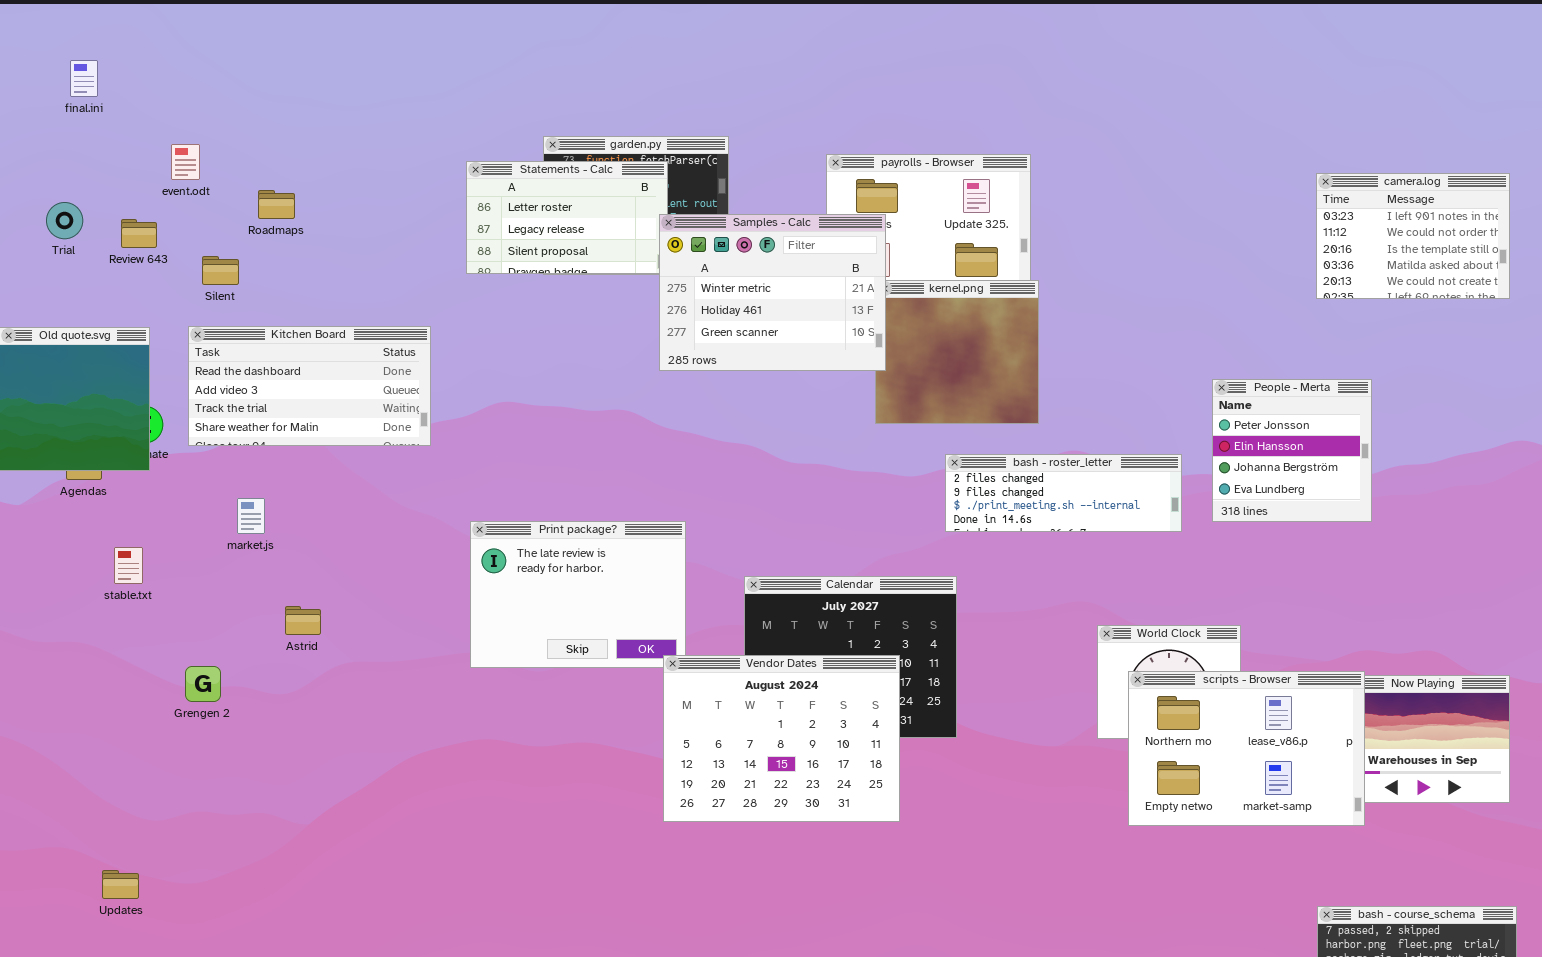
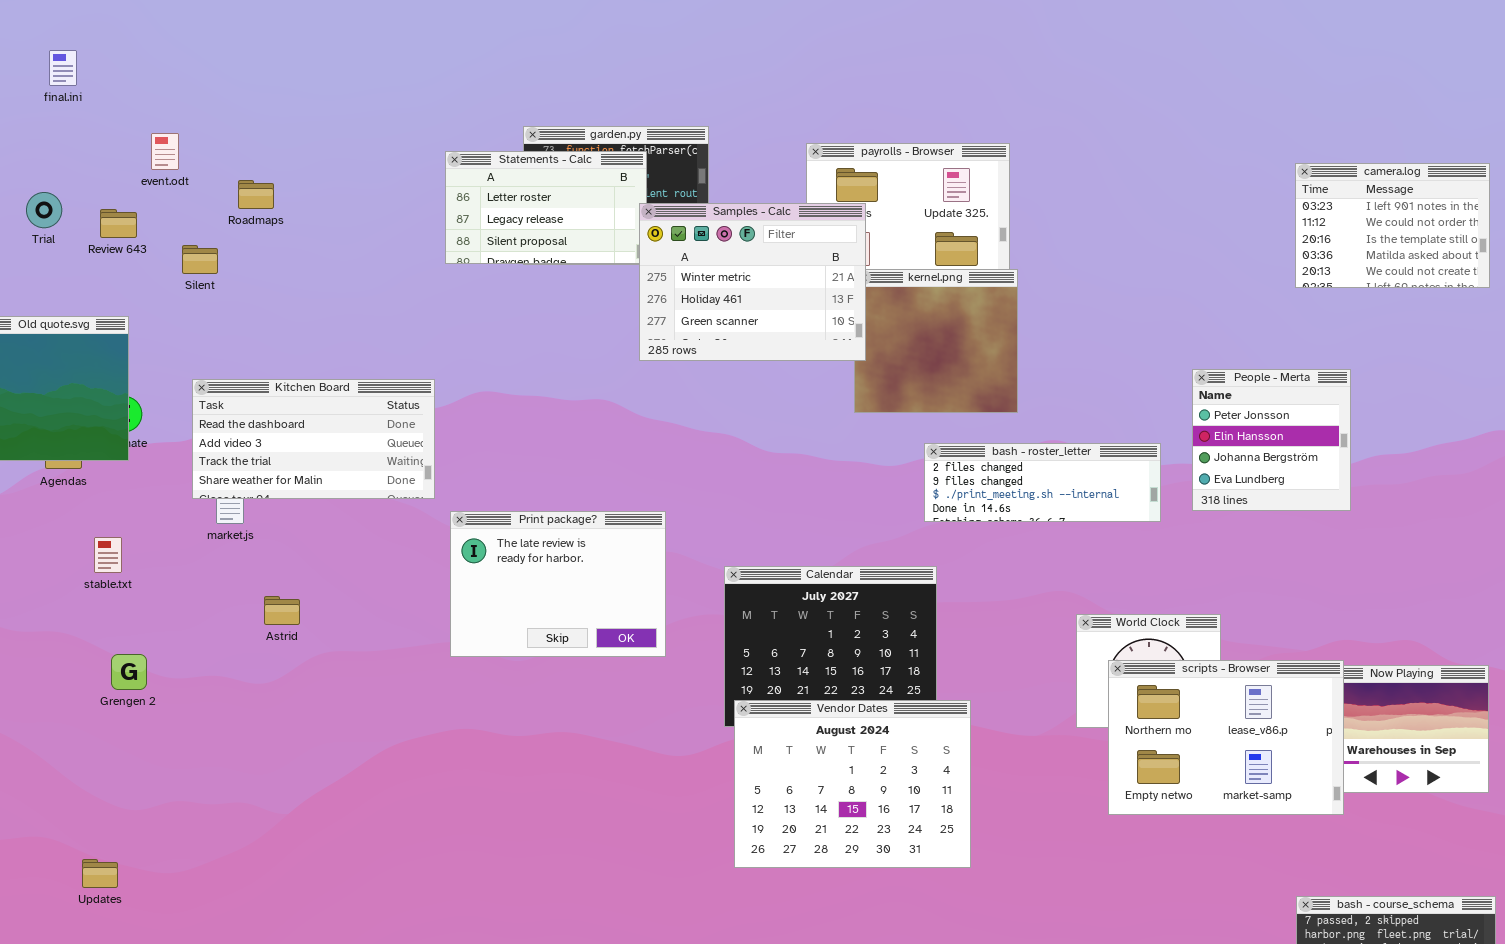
Kitchen Board: [188,326,431,446] -> [192,379,435,499], moved
Vendor Dates: [663,655,900,822] -> [734,700,971,868], moved
Grengen 2: [185,666,221,702] -> [111,654,147,690], moved

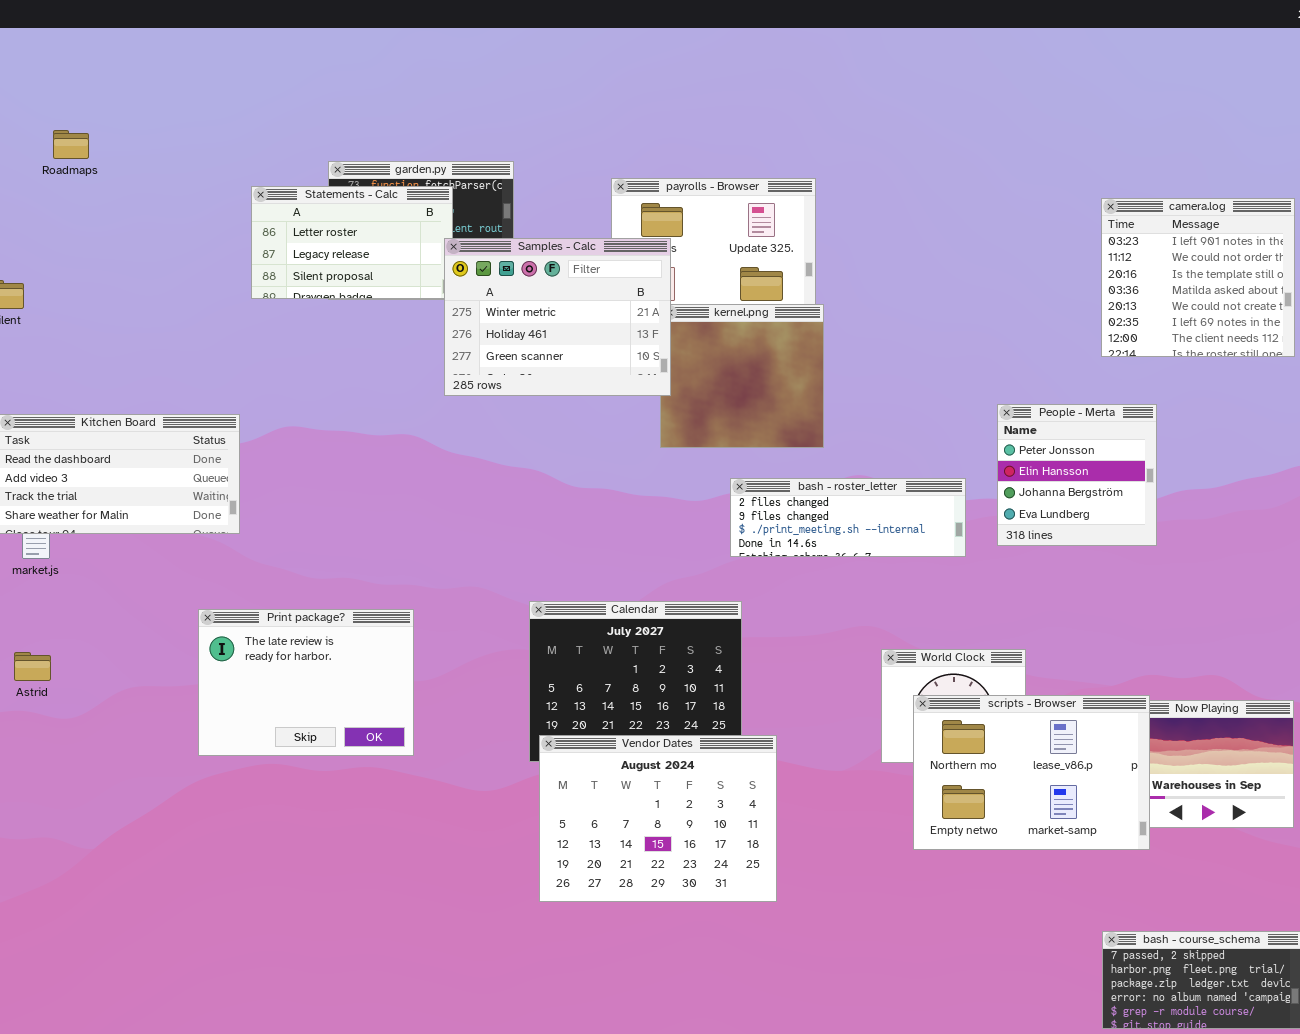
camera.log: [1295,163,1490,288] -> [1101,198,1295,357], resized
Roadmaps: [238,180,274,209] -> [53,130,89,159], moved
Print package?: [450,511,666,657] -> [198,609,414,756], moved
Astrid: [264,596,300,625] -> [14,652,51,681], moved

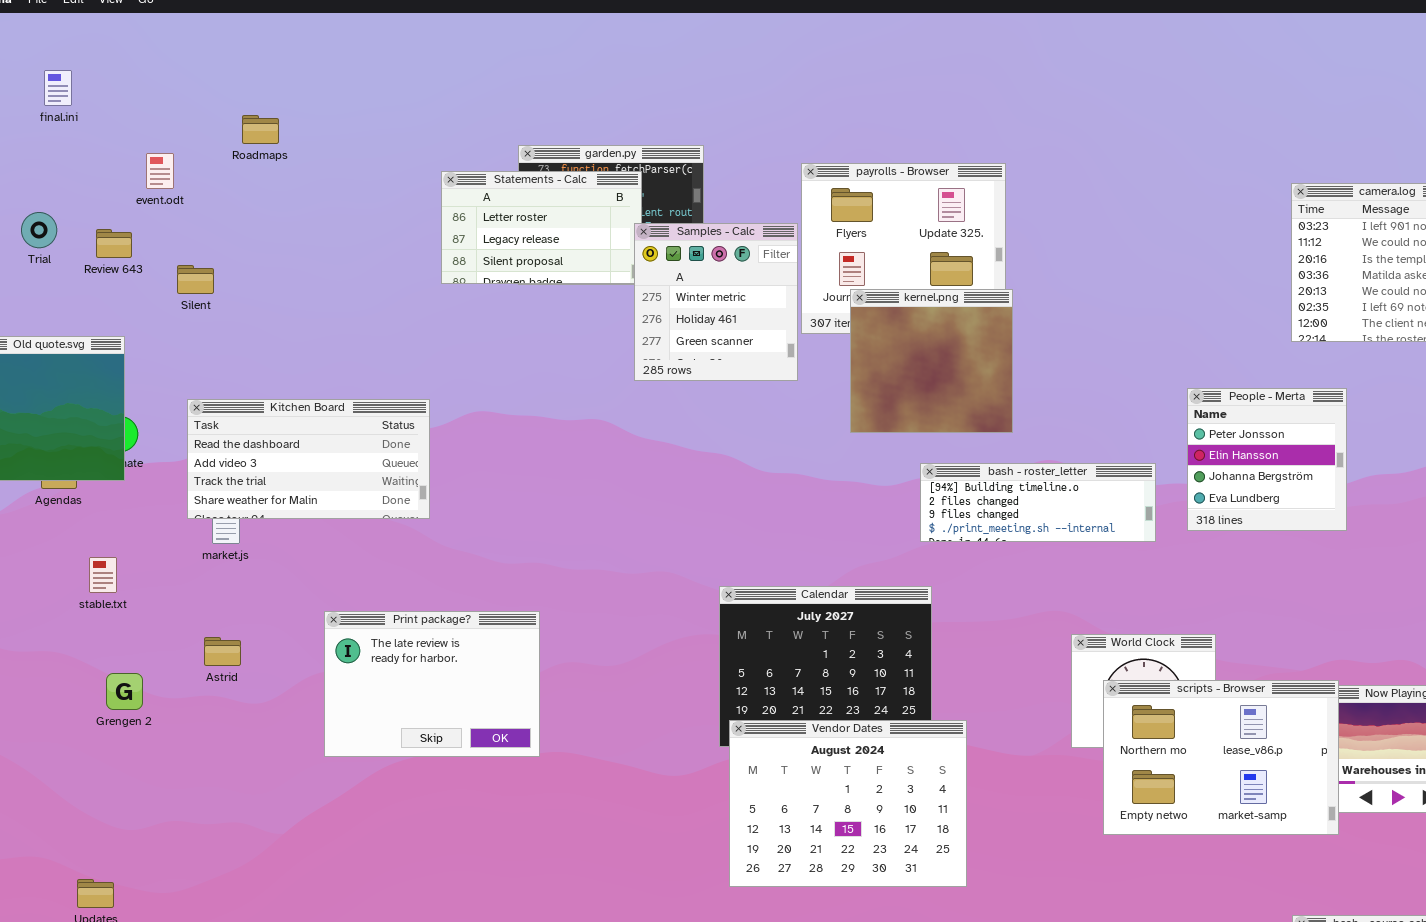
Samples - Calc: [444,238,671,396] -> [634,223,798,381], resized
bash - roster_letter: [730,478,966,557] -> [920,463,1156,542], scrolled up 1 row
Print package?: [198,609,414,756] -> [324,611,540,757], moved

